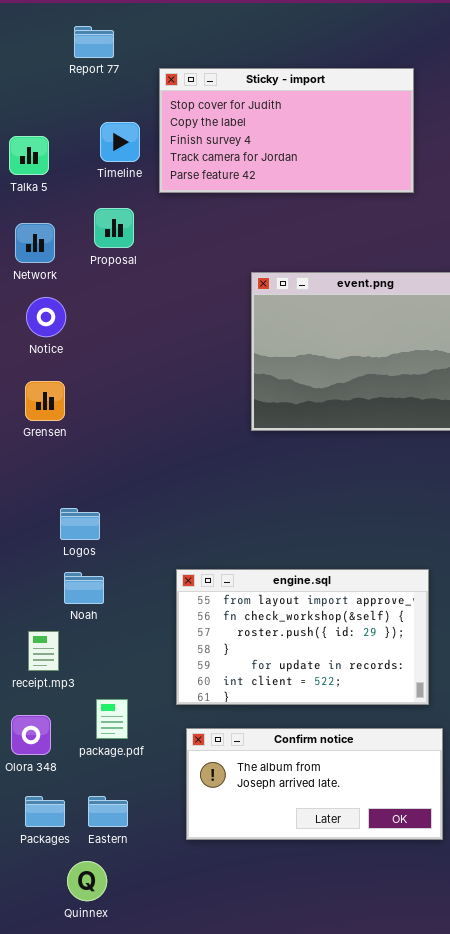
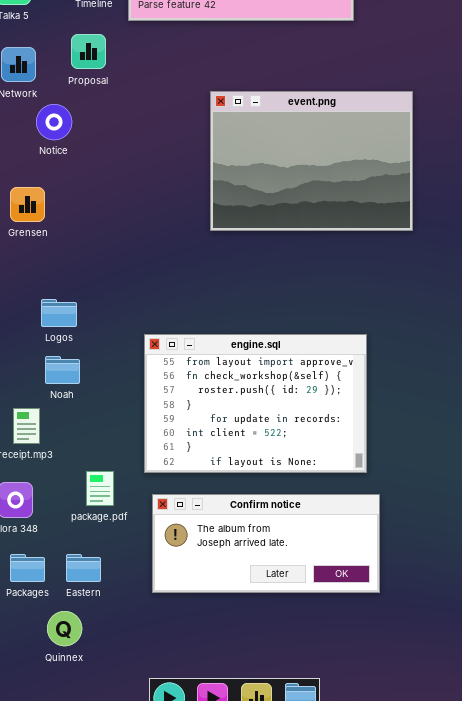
Notice: [26,297,66,337] -> [36,104,72,140], moved
engine.sql: [176,569,429,705] -> [144,334,367,473], resized
package.pdf: [96,699,128,739] -> [86,471,114,506], moved

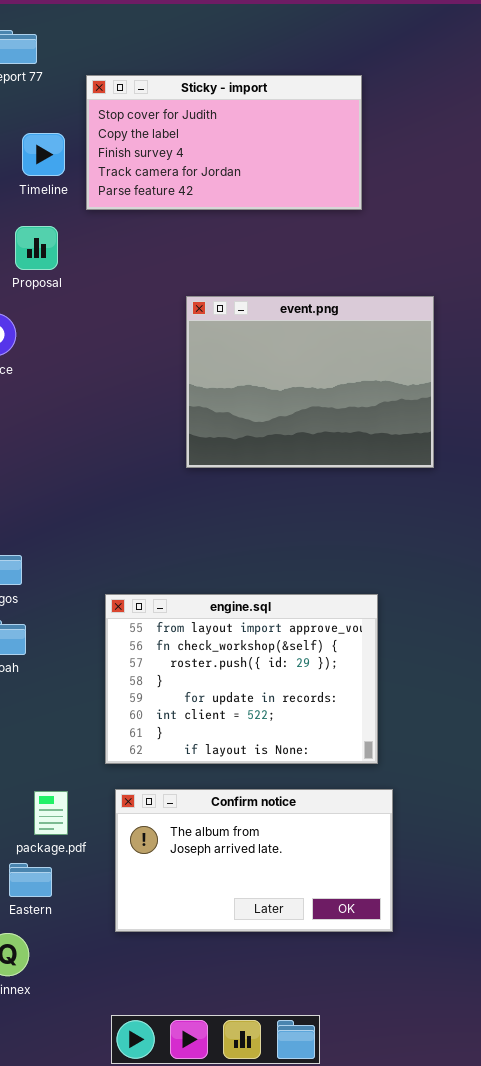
package.pdf: [86,471,114,506] -> [34,791,68,835], moved
Confirm notice: [152,494,380,593] -> [115,789,393,932], resized

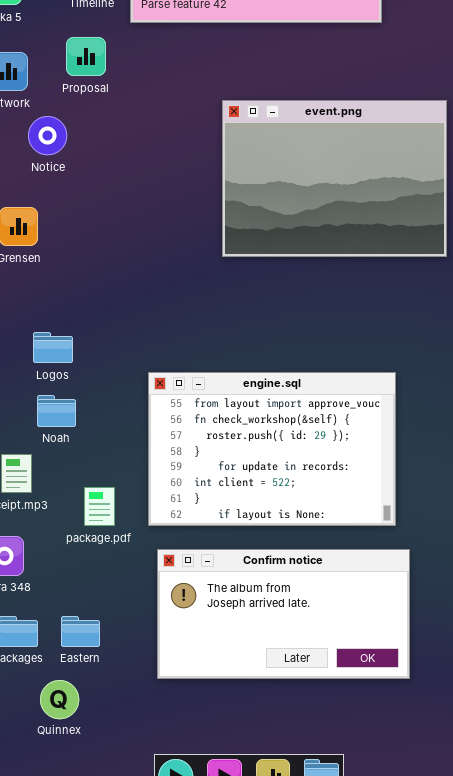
package.pdf: [34,791,68,835] -> [84,487,115,526], moved

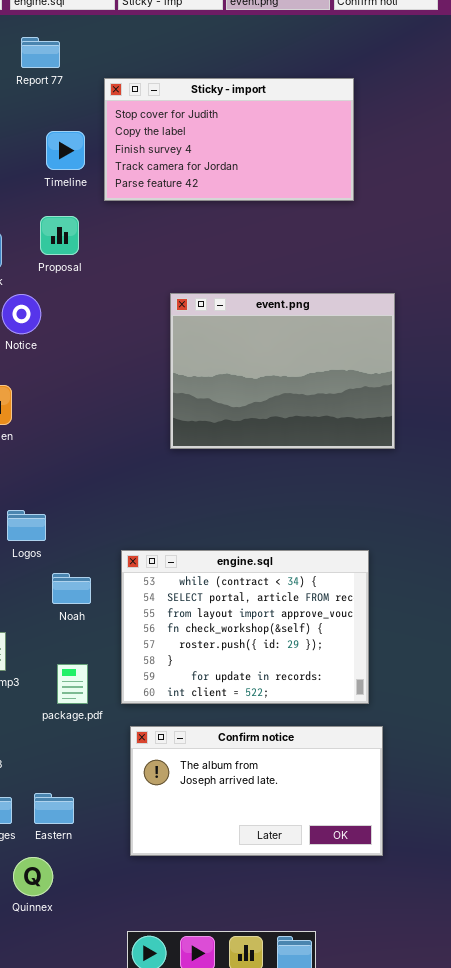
event.png: [222,100,447,257] -> [170,293,395,449], moved
engine.sql: [148,372,396,526] -> [121,550,369,704], scrolled up 2 rows
Noah: [37,395,76,427] -> [52,573,91,604], moved

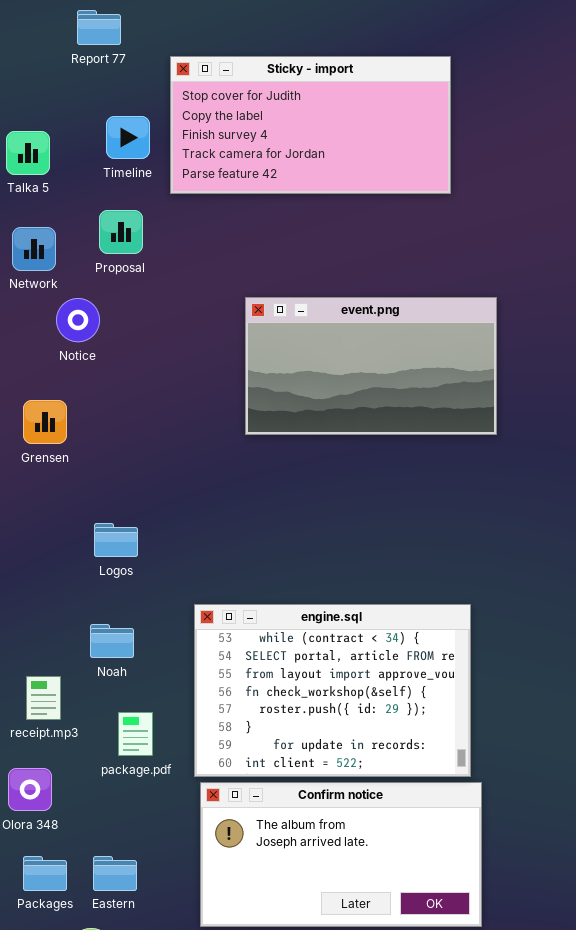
event.png: [170,293,395,449] -> [245,297,497,435], resized
Logos: [7,510,46,541] -> [94,523,138,557], moved
engine.sql: [121,550,369,704] -> [194,604,471,777], moved
Noah: [52,573,91,604] -> [90,624,134,658], moved

